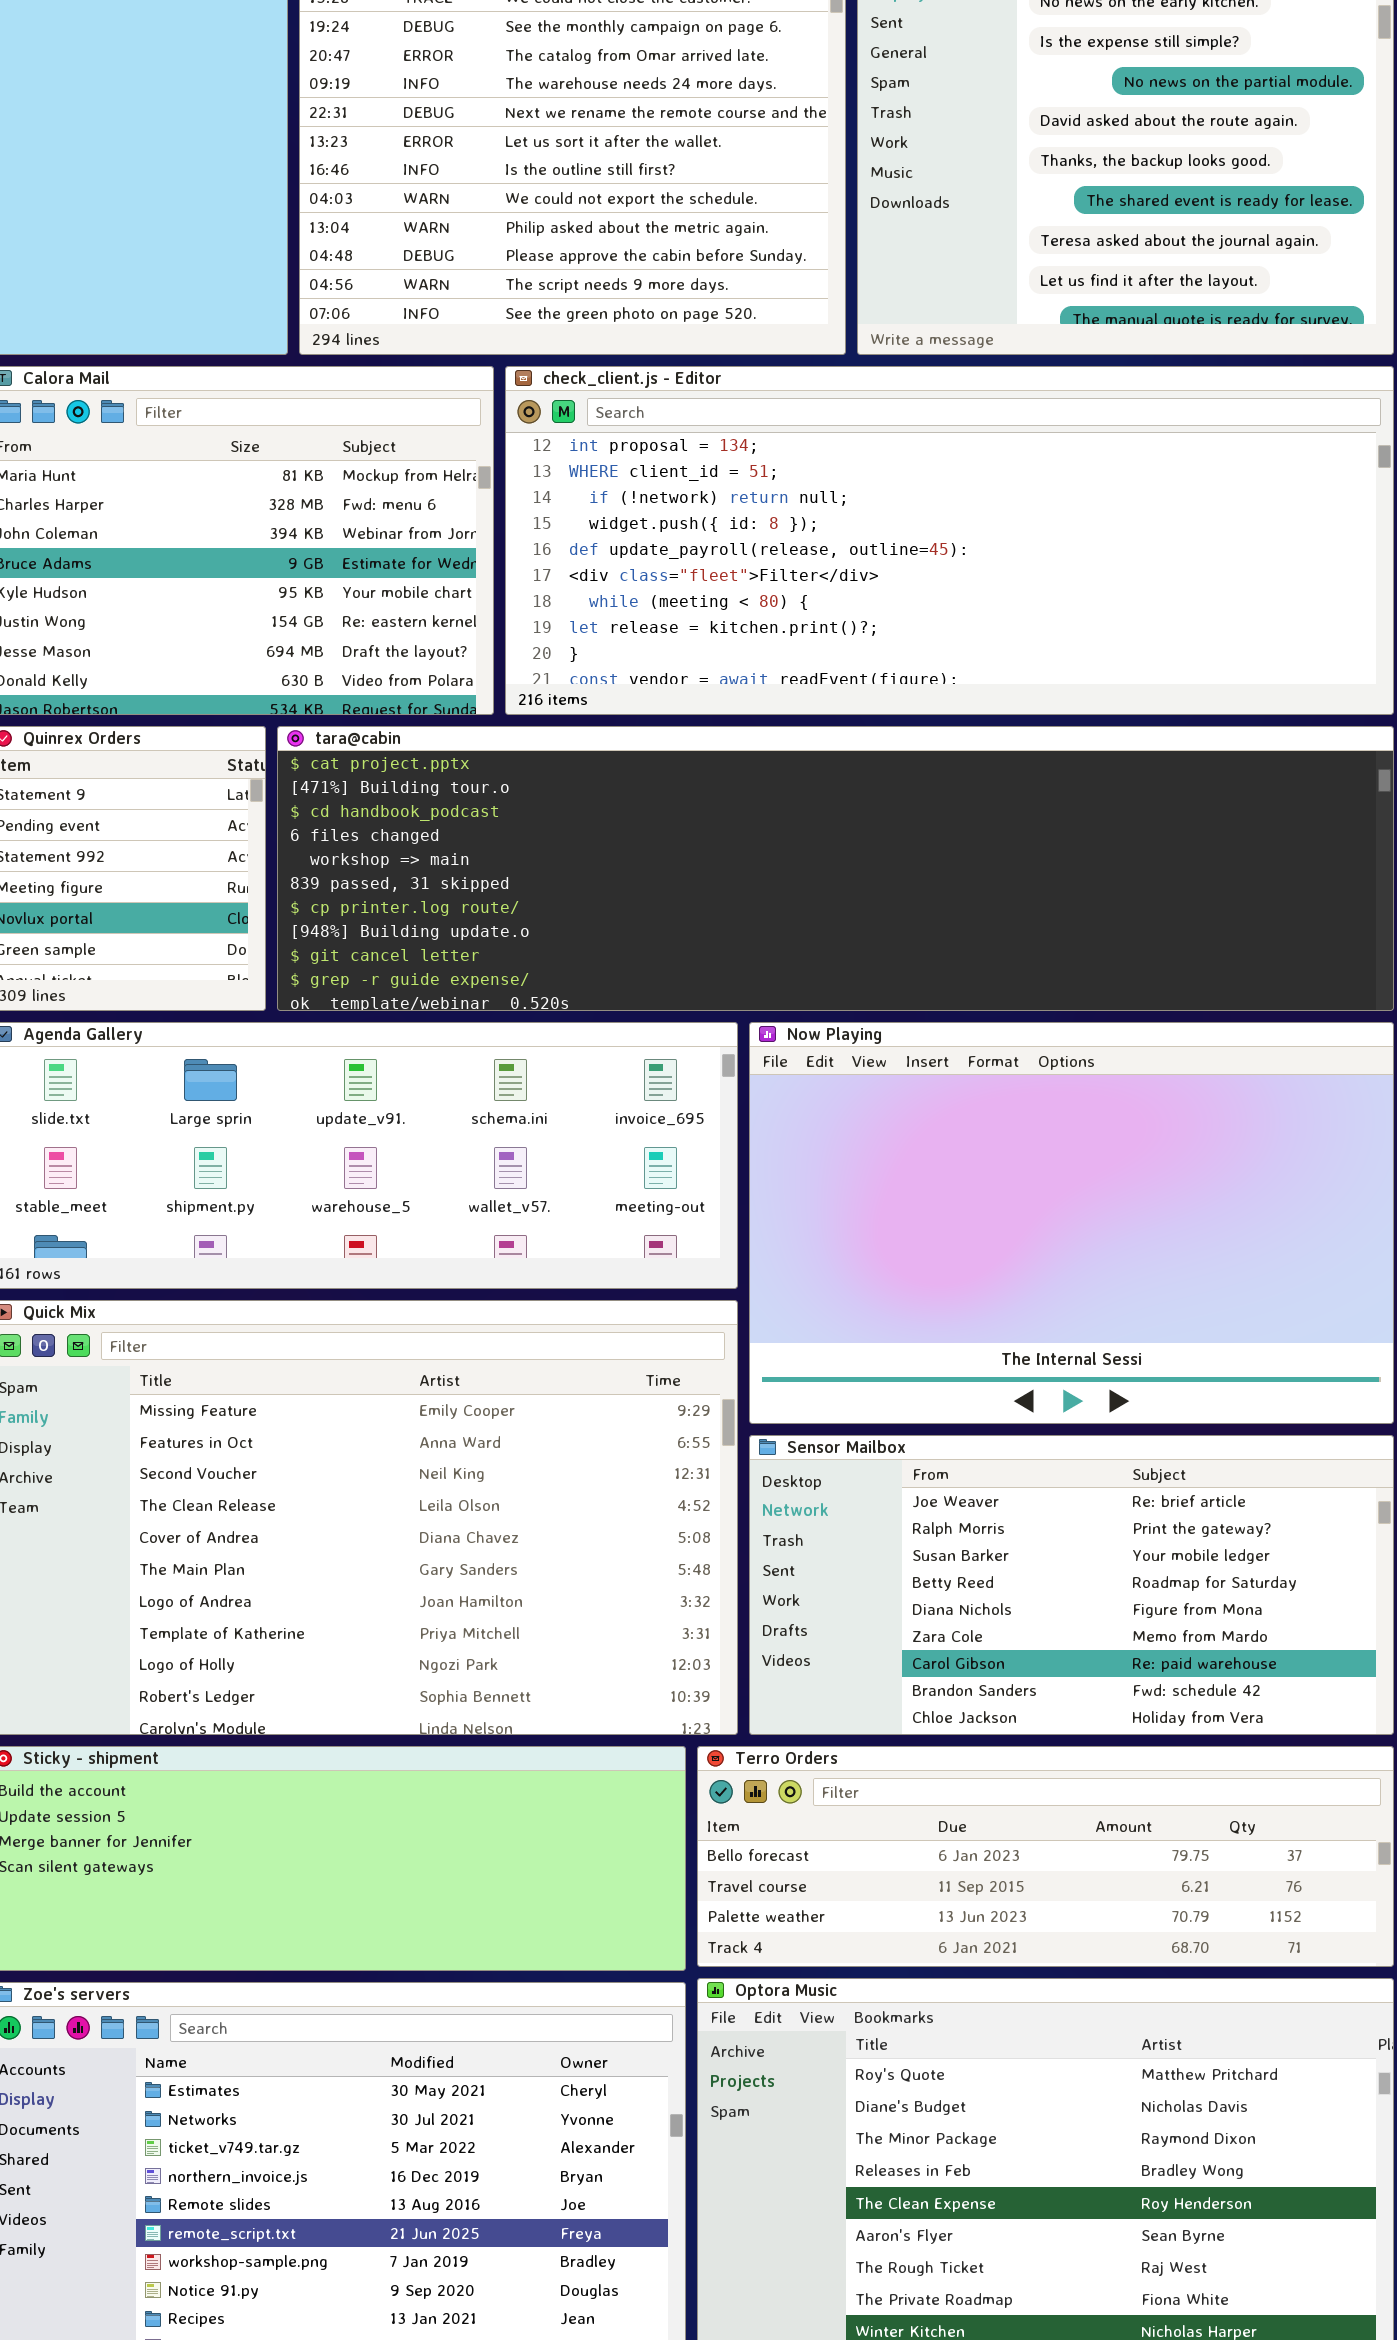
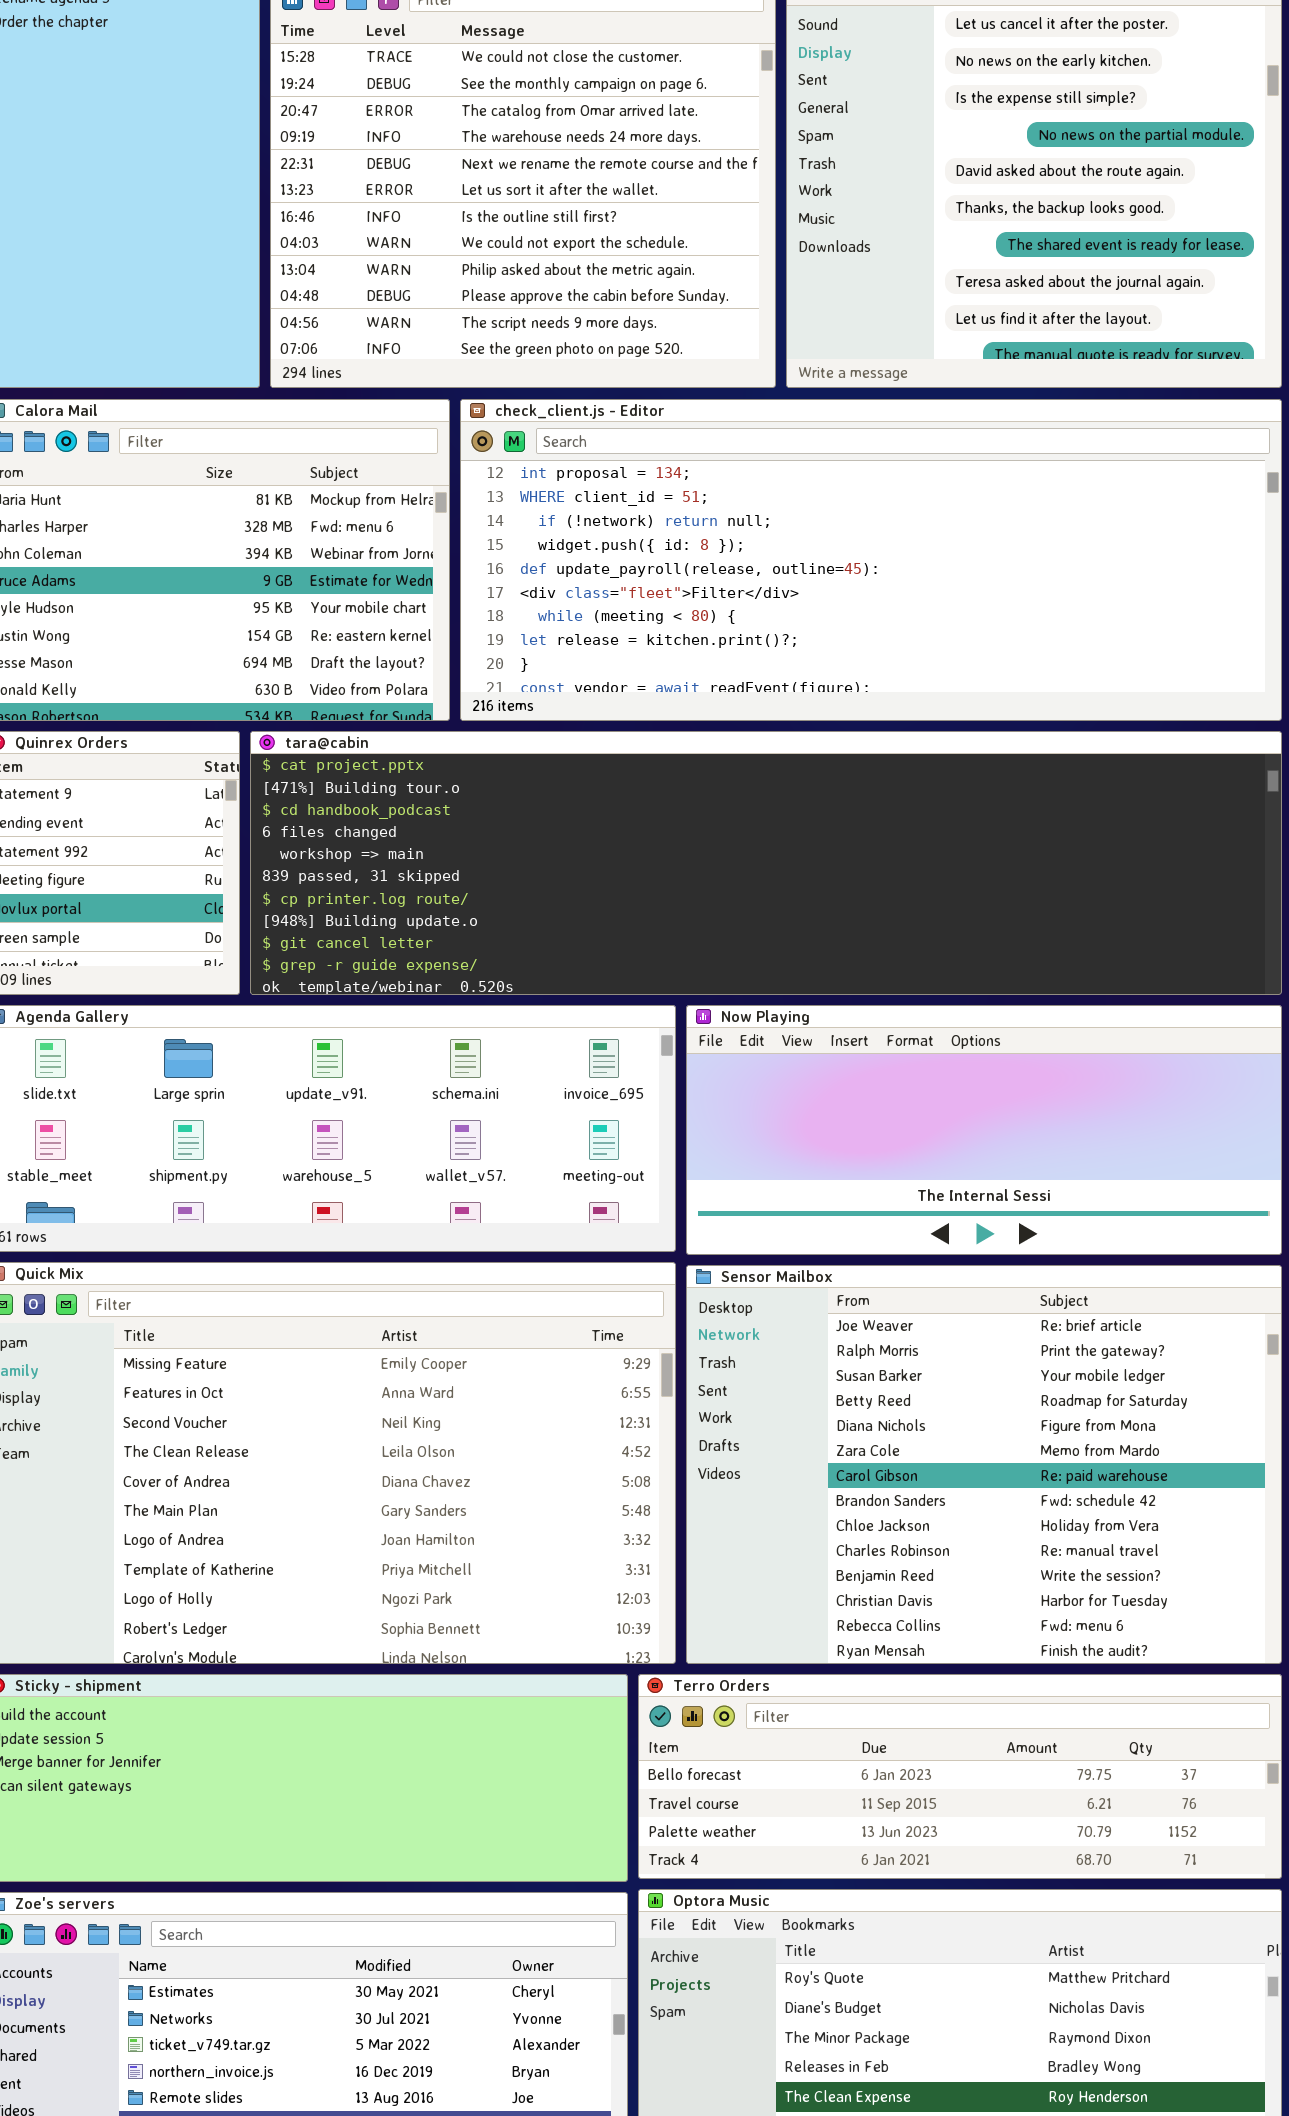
Now Playing: [749,1022,1394,1424] -> [686,1005,1282,1255], resized
Sensor Mailbox: [749,1435,1394,1735] -> [686,1265,1282,1664], resized

